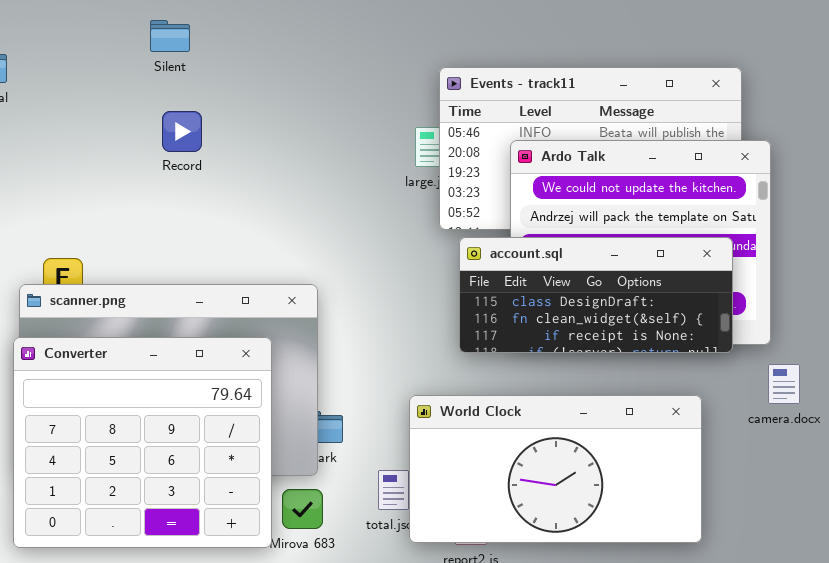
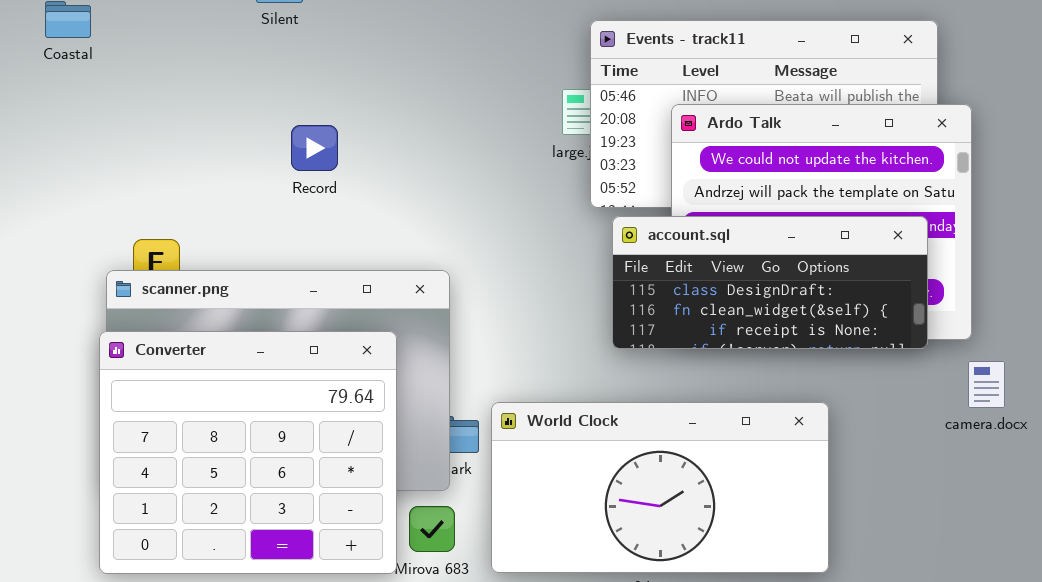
Record: [162,111,202,152] -> [291,125,338,171], moved
World Clock: [409,395,702,543] -> [491,402,829,573], moved

